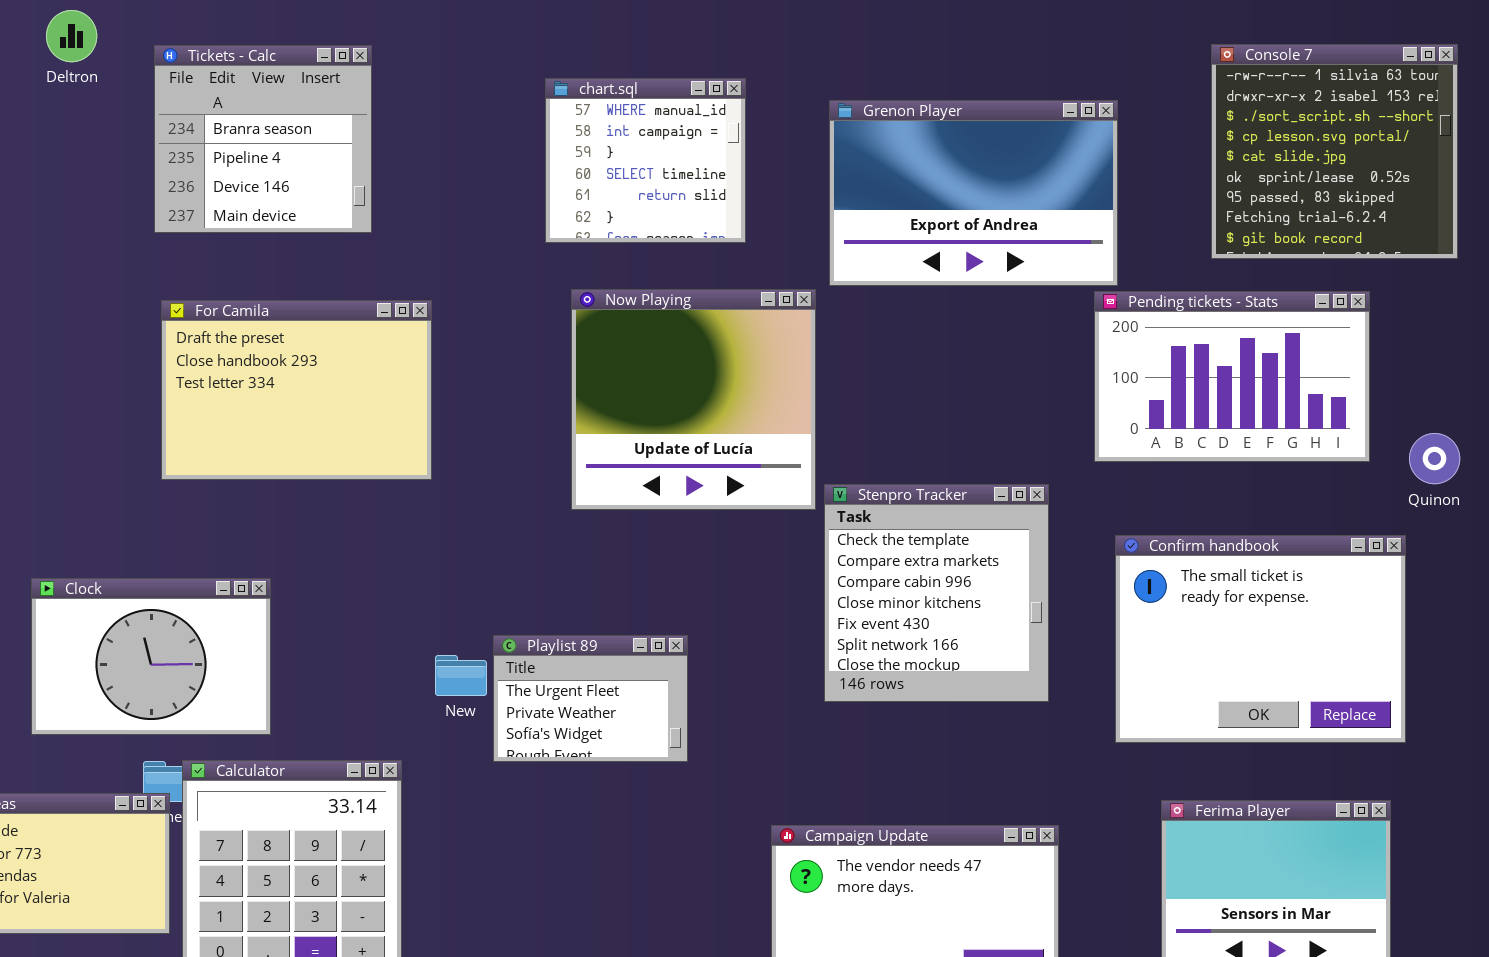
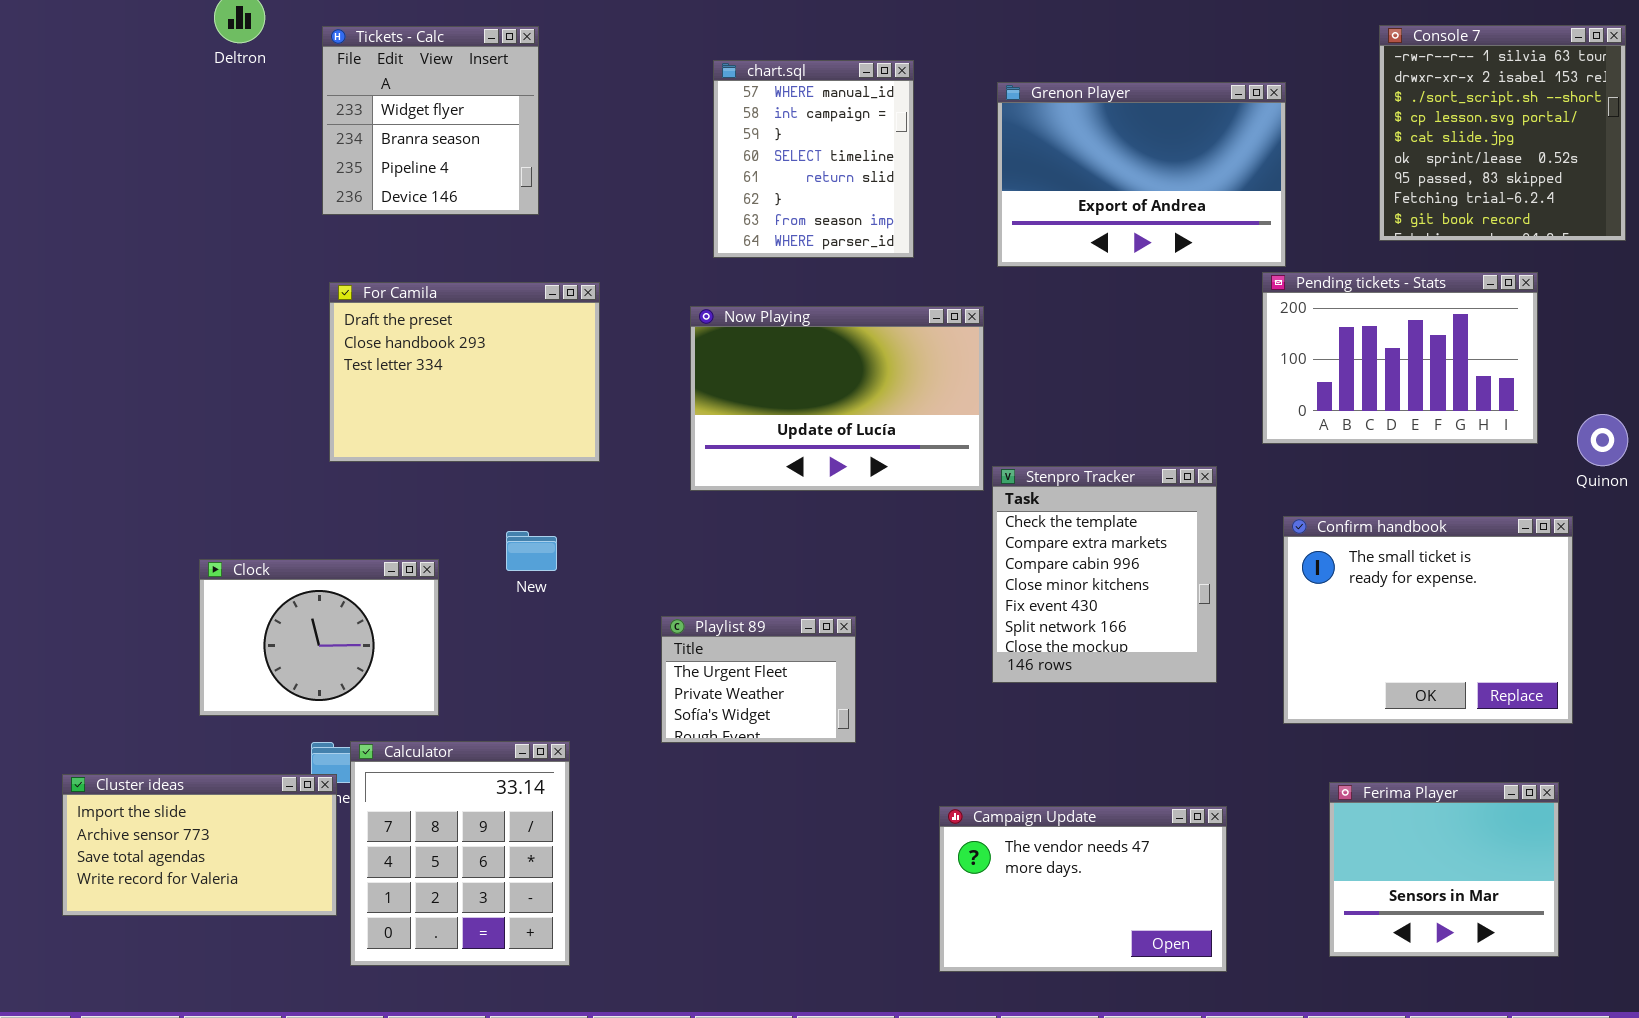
Tickets - Calc: [154,45,372,233] -> [322,26,539,215], scrolled up 1 row
chart.sql: [545,78,746,243] -> [713,60,914,258], resized
Now Playing: [571,289,816,510] -> [690,306,984,491], resized
New: [435,655,487,696] -> [506,531,557,571], moved

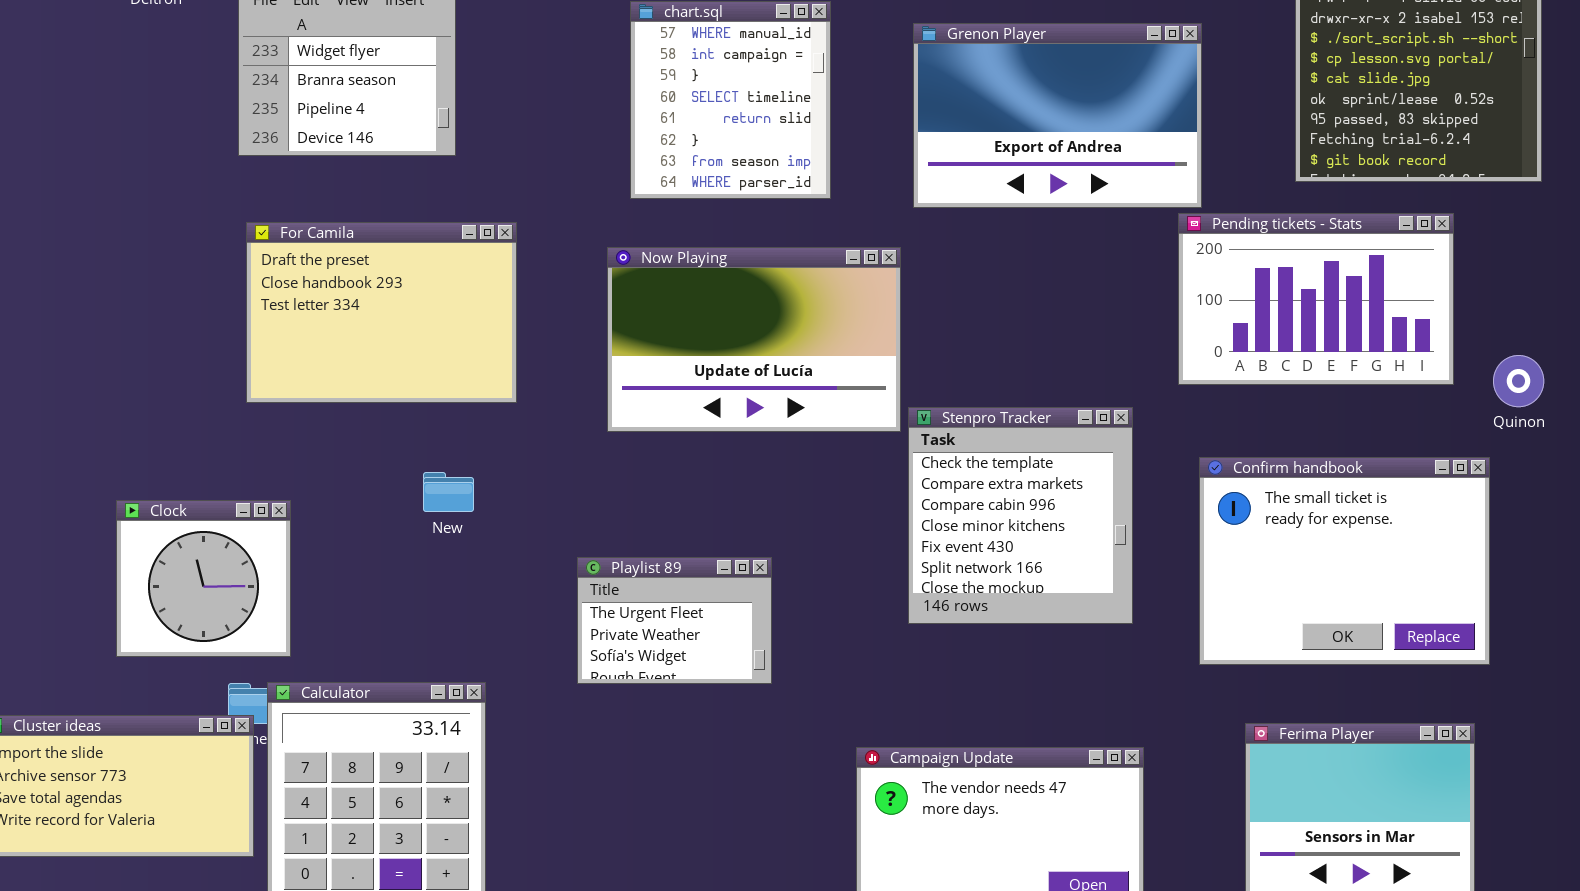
Clock: [199,559,439,716] -> [116,500,291,657], resized

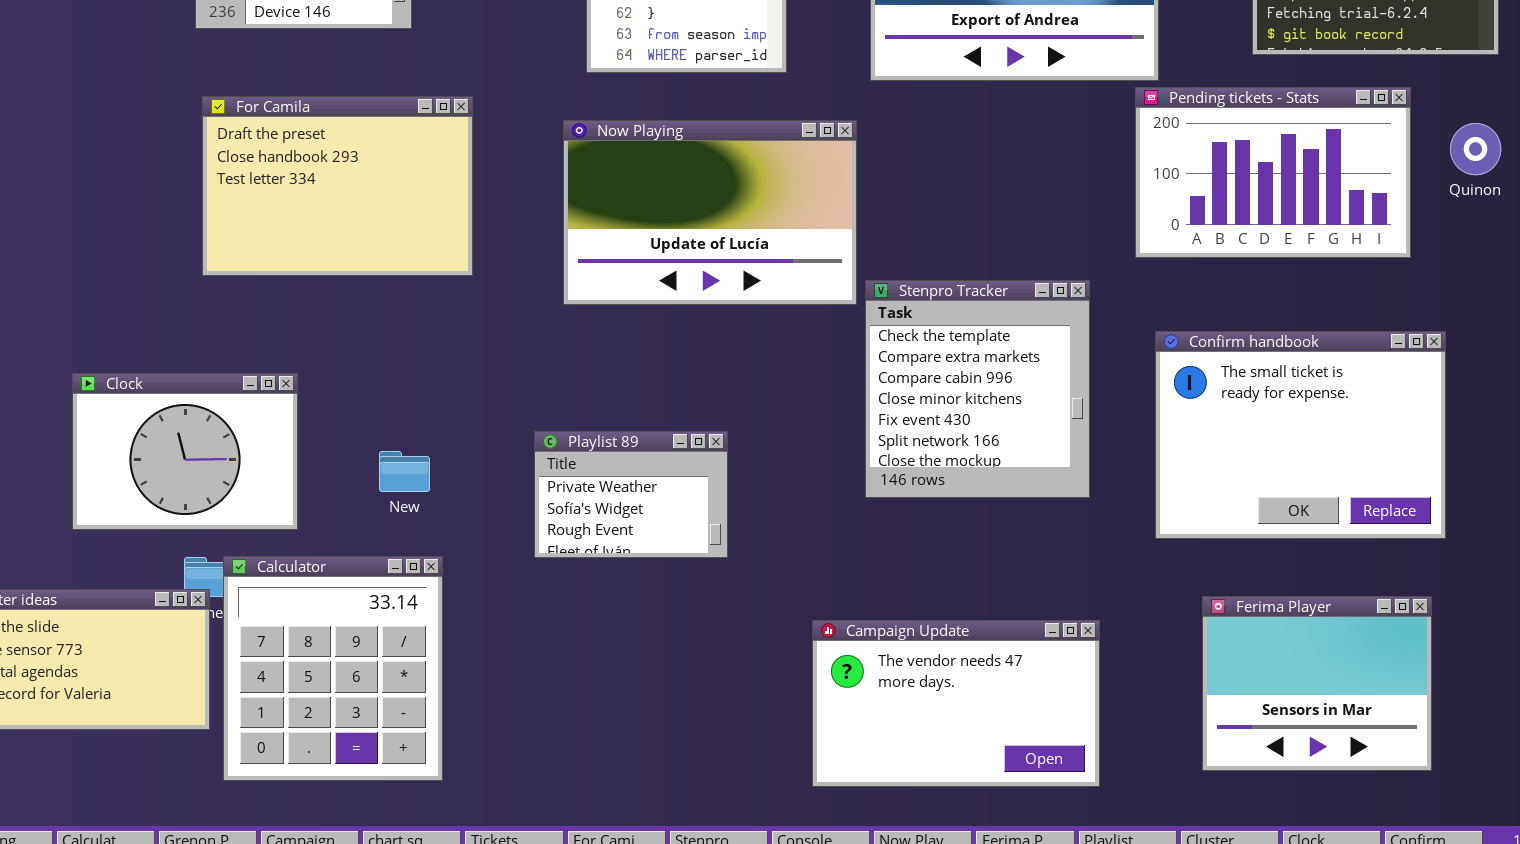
Quinon: [1493,355,1544,407] -> [1450,123,1501,175], moved
New: [423,472,474,512] -> [379,451,430,492], moved
Clock: [116,500,291,657] -> [72,373,298,530], resized
Playlist 89: [577,557,772,684] -> [534,431,728,558], scrolled down 1 row

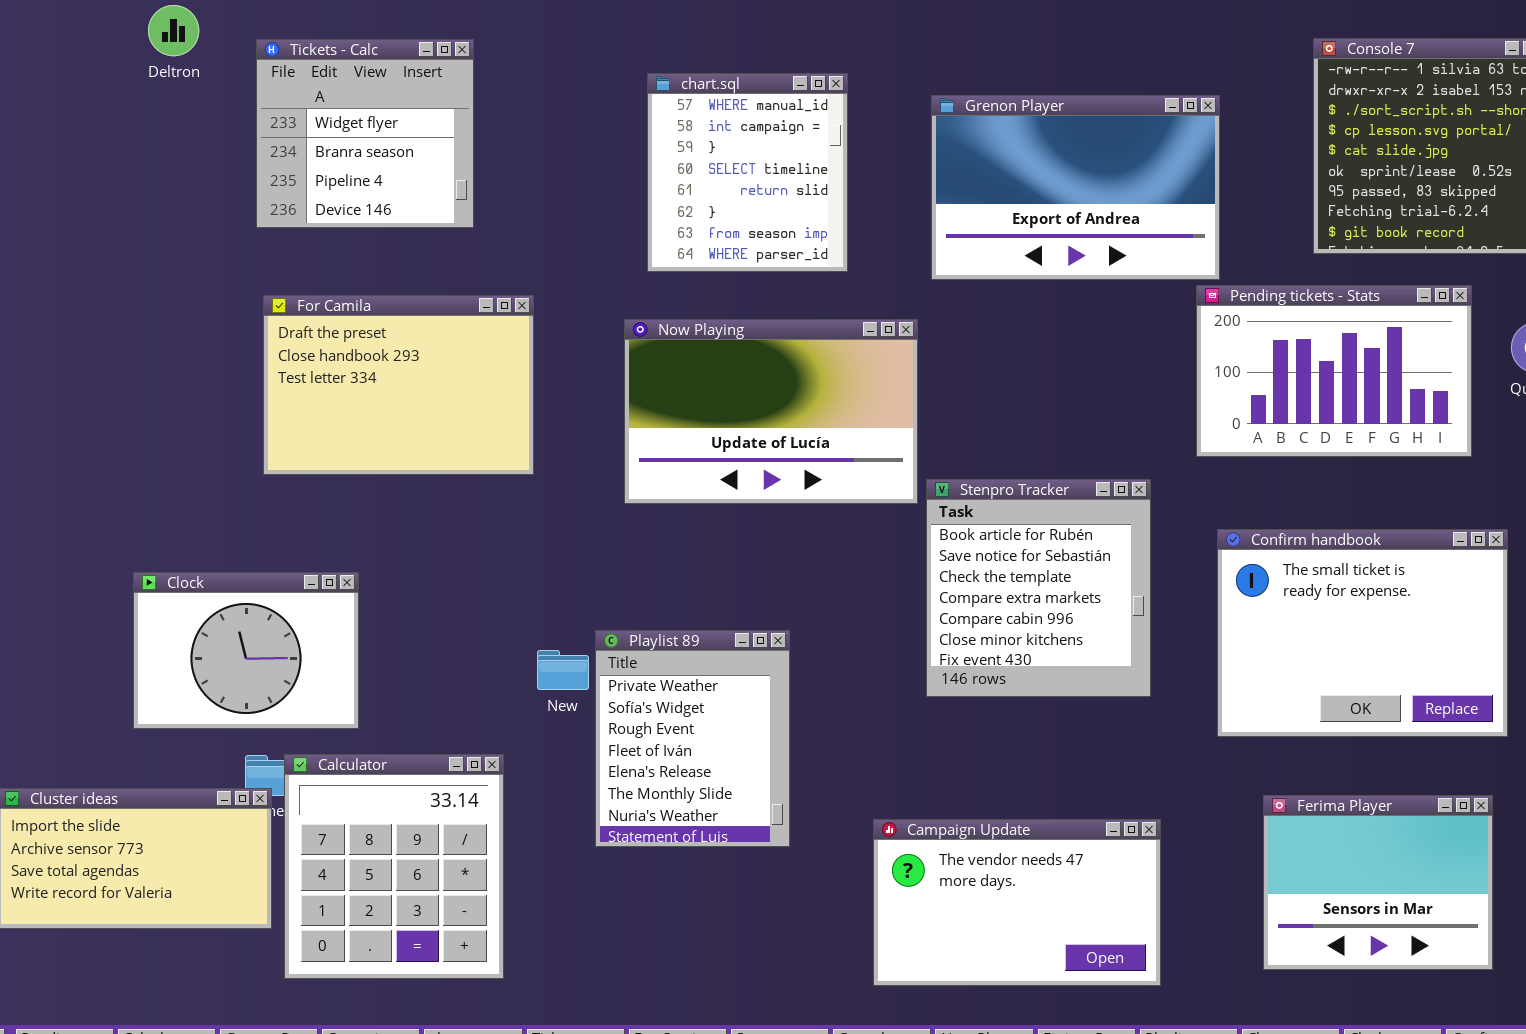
Stenpro Tracker: [865,280,1090,498] -> [926,479,1151,697], scrolled up 2 rows
Playlist 89: [534,431,728,558] -> [595,630,790,847], resized
New: [379,451,430,492] -> [537,650,589,690], moved

